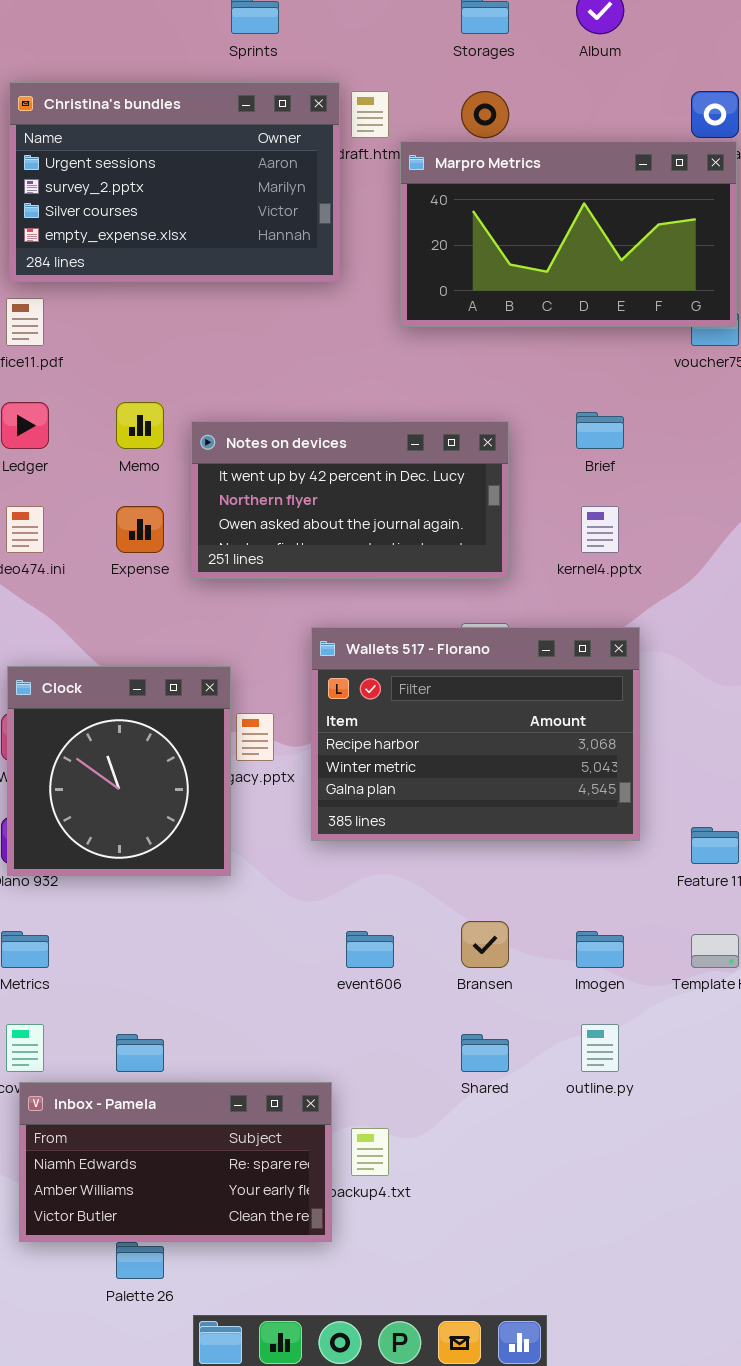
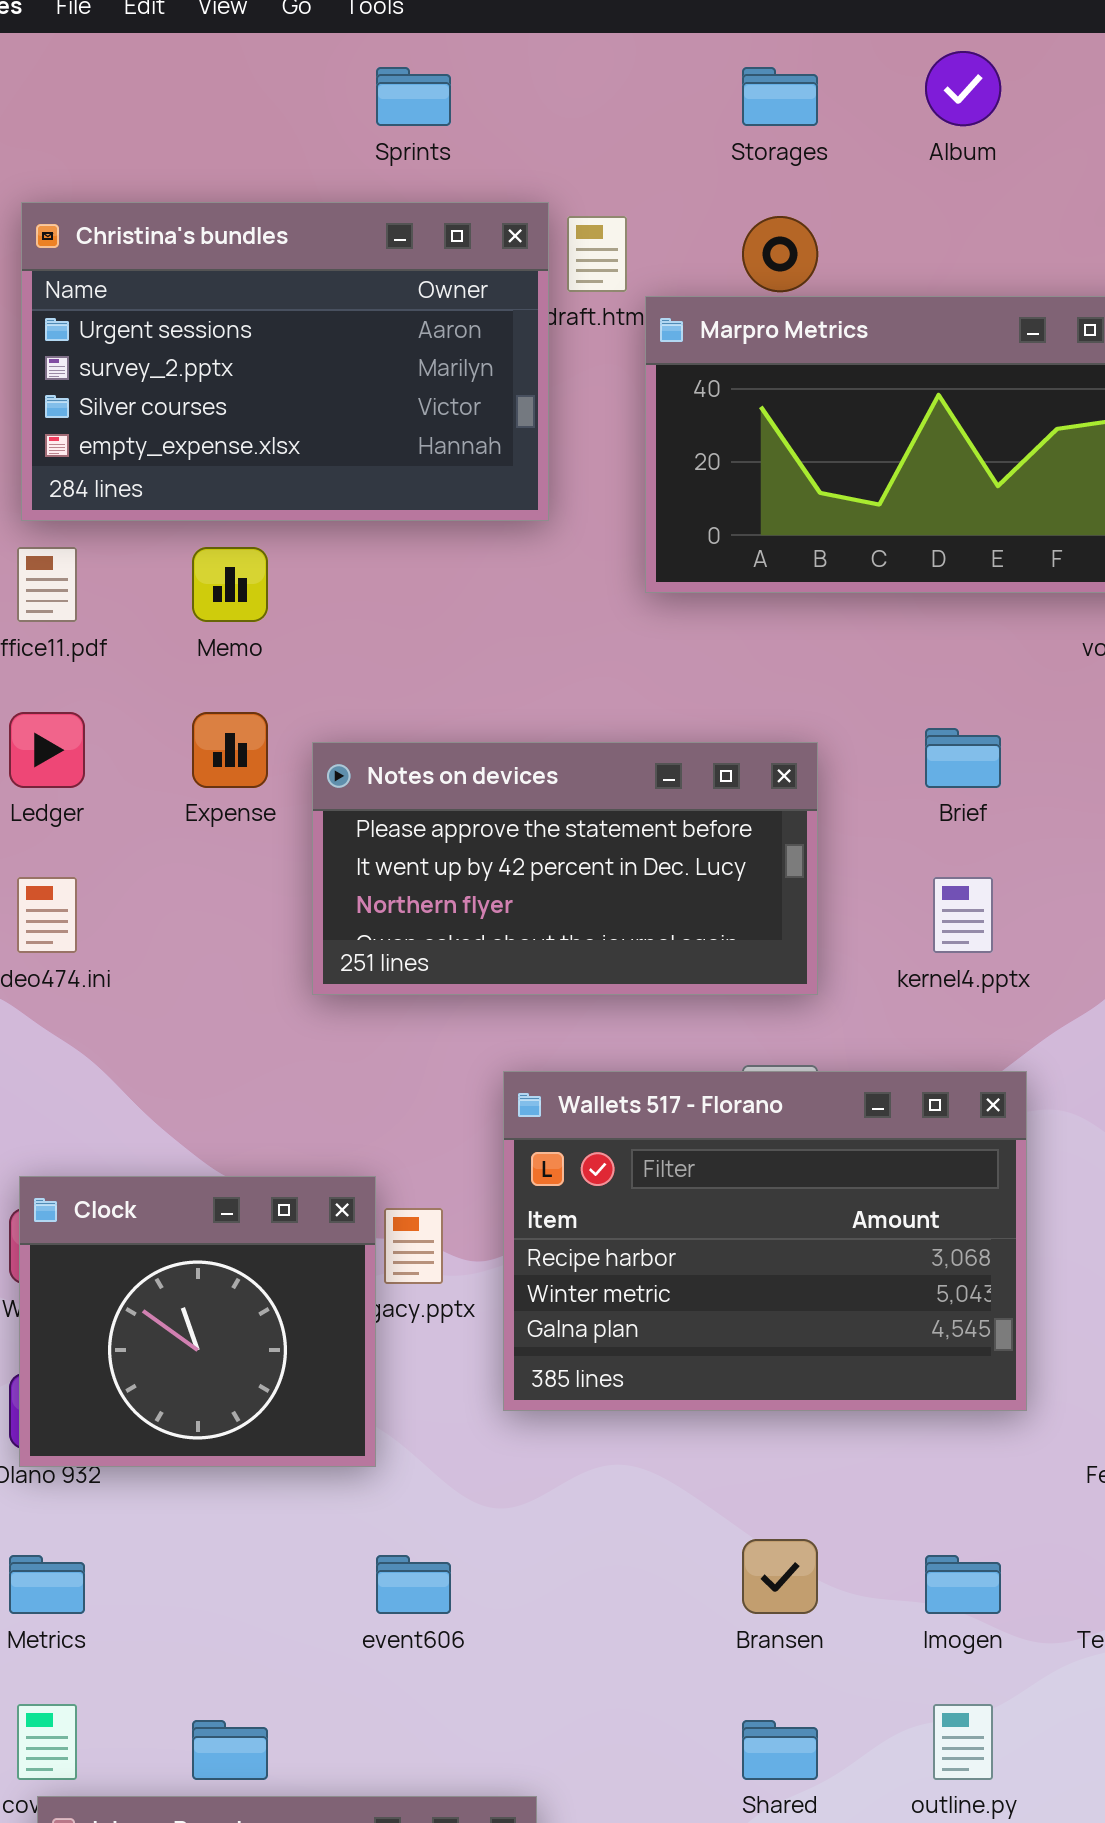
Memo: [116,402,164,449] -> [192,547,268,622], moved
Notes on devices: [191,421,509,579] -> [312,742,818,995], scrolled up 1 row
Expense: [116,506,164,553] -> [192,712,268,788], moved
Clock: [7,666,231,876] -> [19,1176,376,1467], resized
event606: [346,931,394,968] -> [376,1555,451,1614], moved

